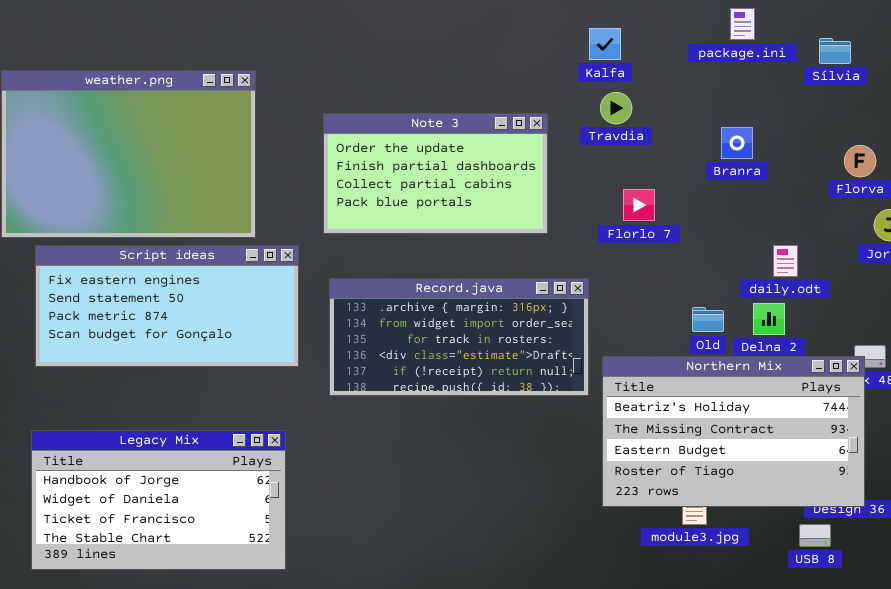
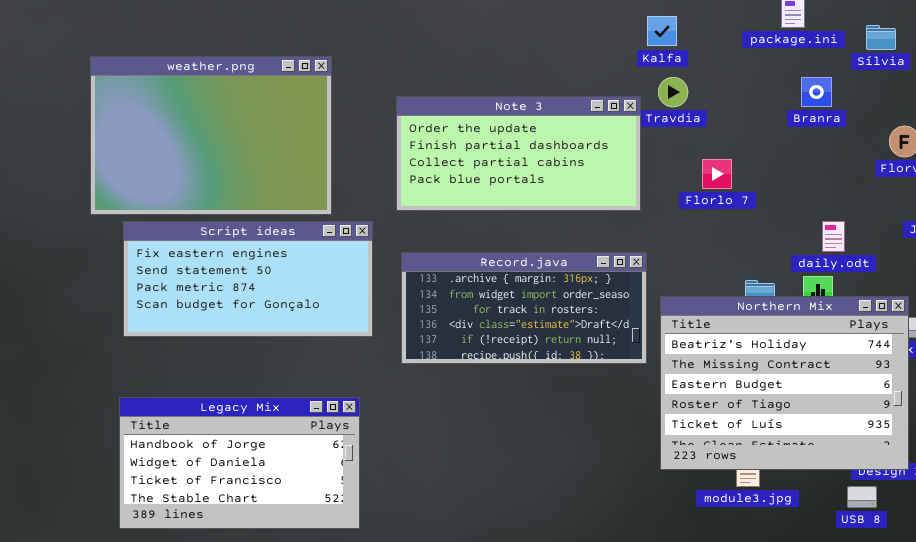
Note 3: [323,113,548,234] -> [396,96,641,211], resized
Branra: [721,127,753,159] -> [801,77,832,107], moved
Florlo 7: [623,189,655,221] -> [702,159,732,189], moved
Northern Mix: [602,356,865,507] -> [660,296,909,470], resized

